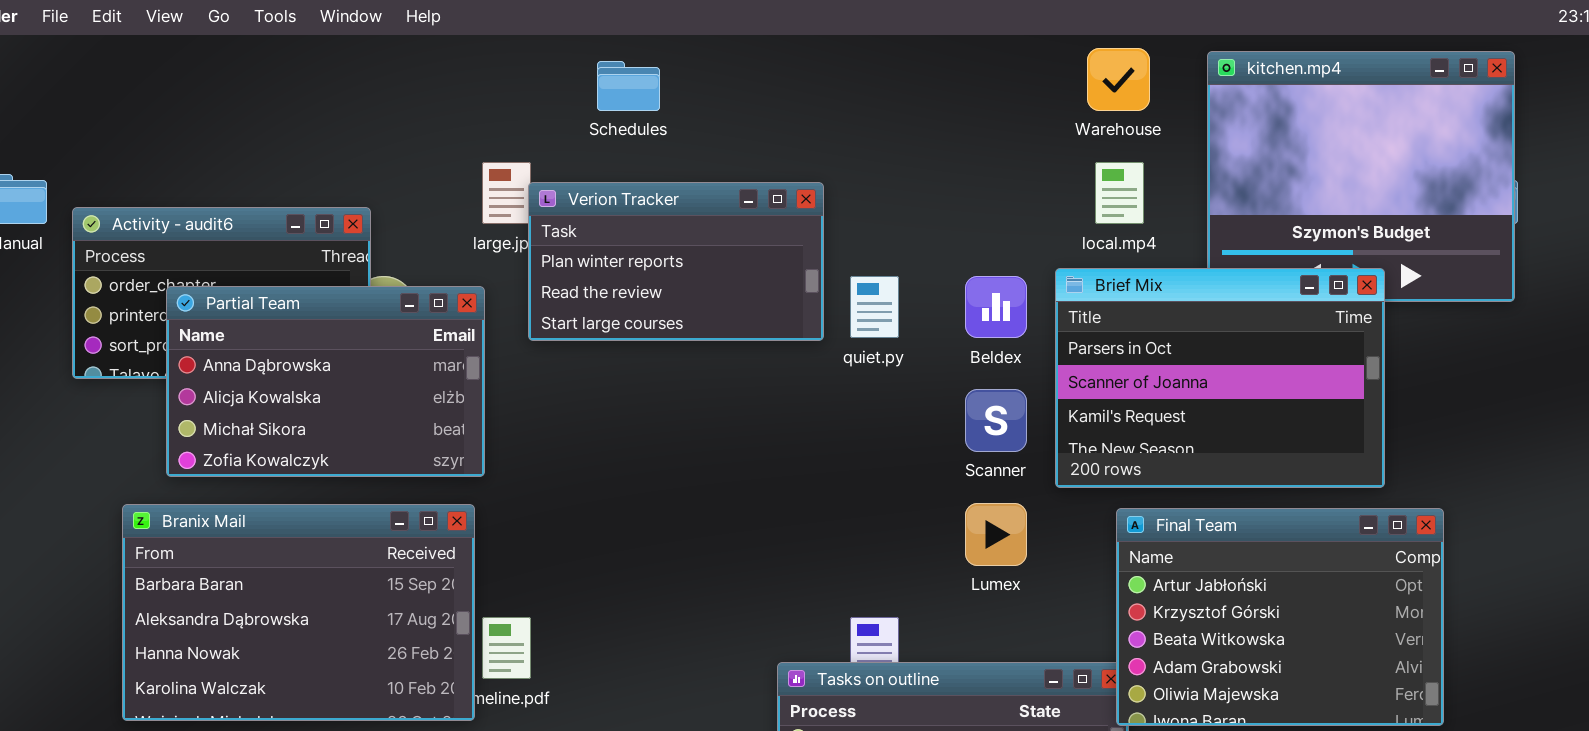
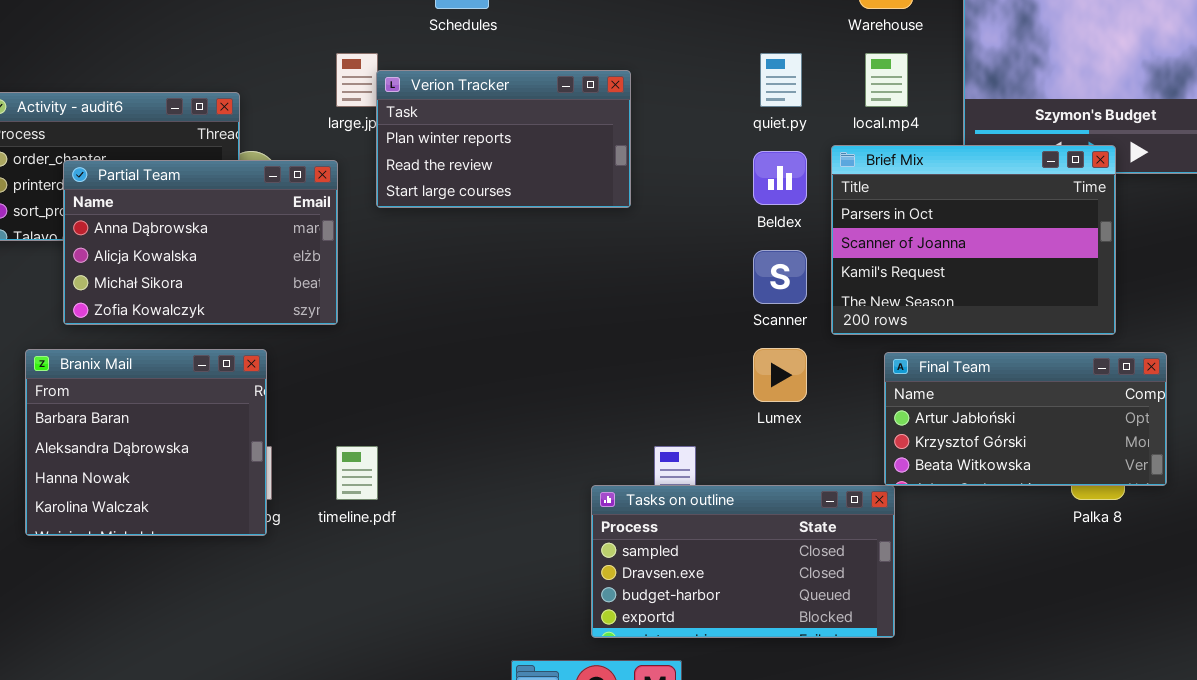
quiet.py: [850,276,899,338] -> [760,53,802,107], moved
Branix Mail: [122,504,475,721] -> [25,349,267,536], resized
Final Team: [1116,508,1444,726] -> [884,352,1167,486], resized

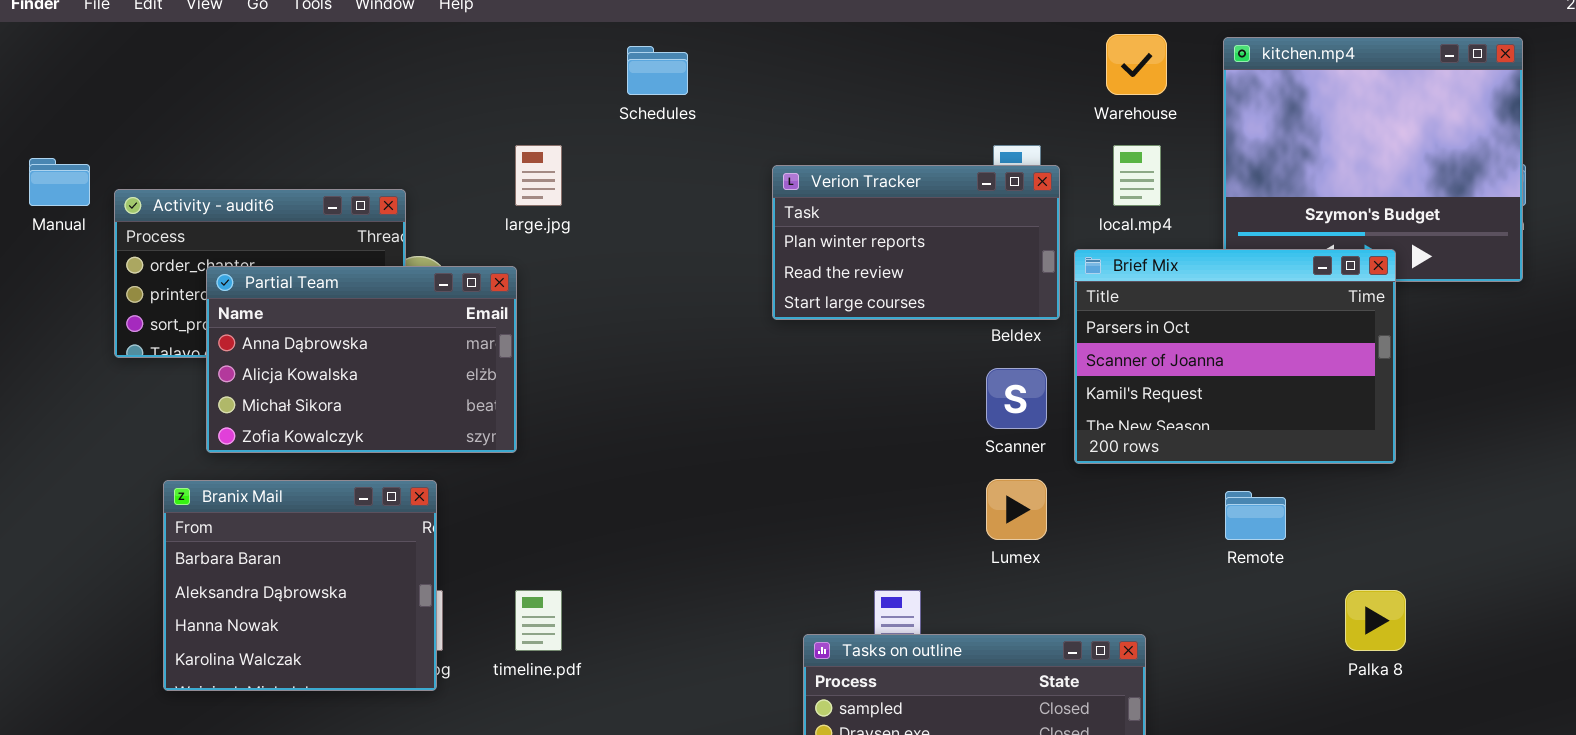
Verion Tracker: [376,70,631,208] -> [772,165,1060,320], moved
Final Team: [884,352,1167,486] -> none, closed

